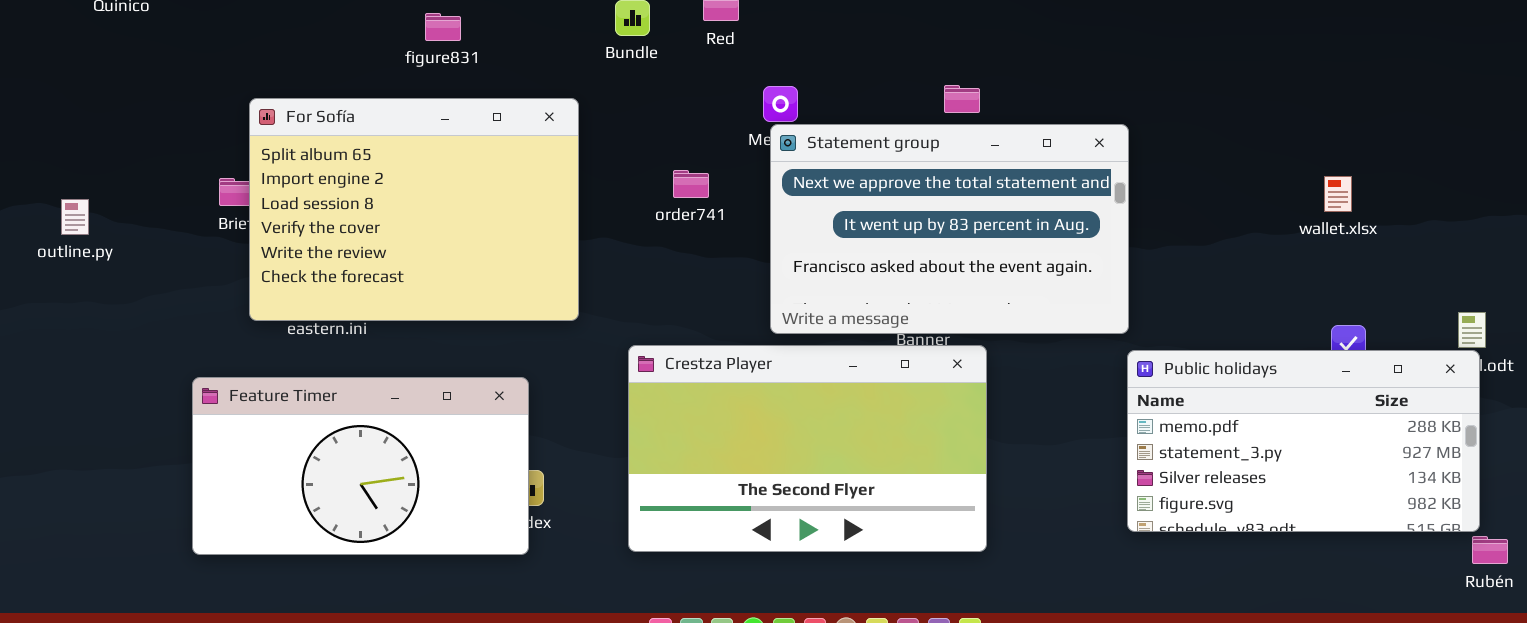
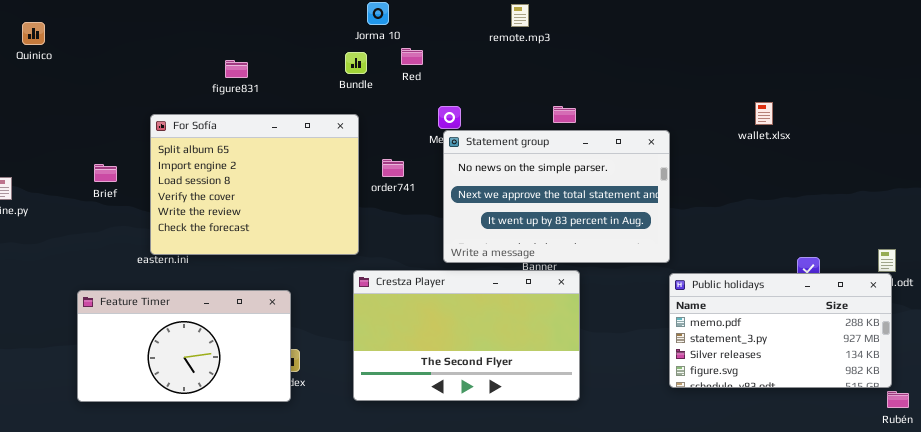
For Sofía: [249,98,579,321] -> [150,114,359,255], moved
Statement group: [770,124,1129,334] -> [443,130,670,263], scrolled up 1 row
wallet.xlsx: [1324,176,1352,212] -> [755,102,773,125], moved

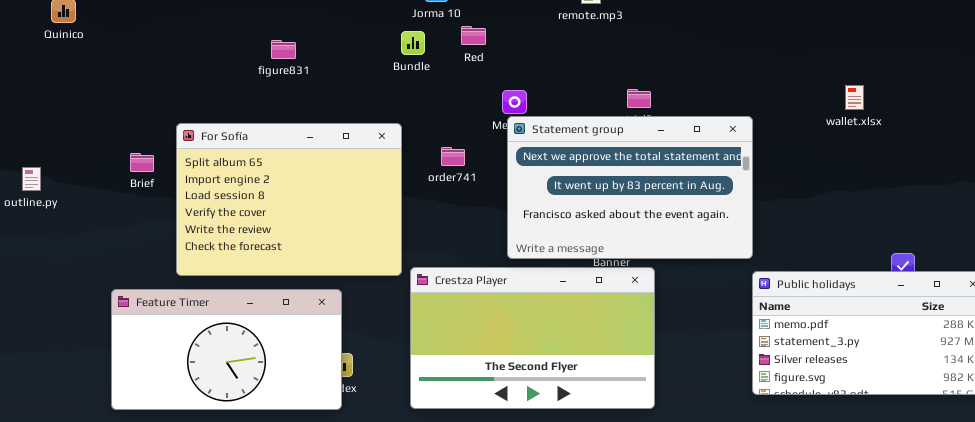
For Sofía: [150,114,359,255] -> [176,123,402,276], moved
Statement group: [443,130,670,263] -> [507,116,753,259], scrolled down 1 row

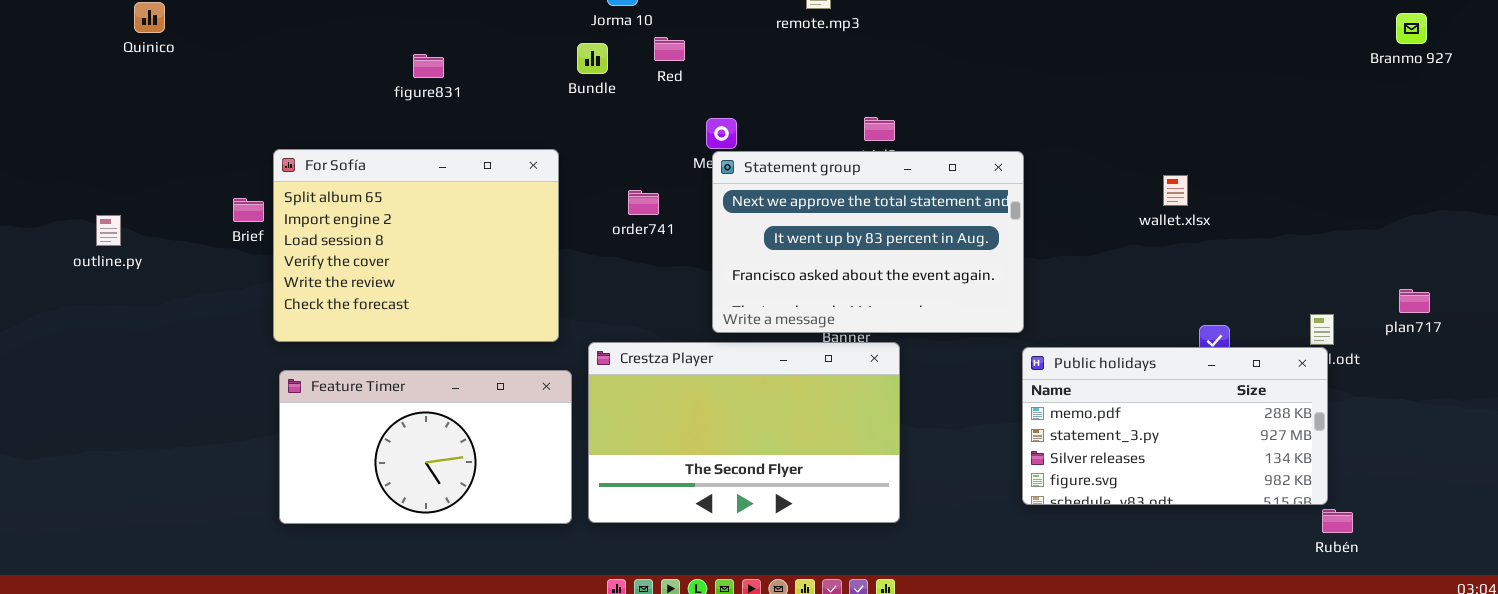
wallet.xlsx: [845,85,864,110] -> [1163,175,1188,206], moved
For Sofía: [176,123,402,276] -> [273,149,559,342], moved
Feature Timer: [111,289,342,410] -> [279,370,572,524], moved

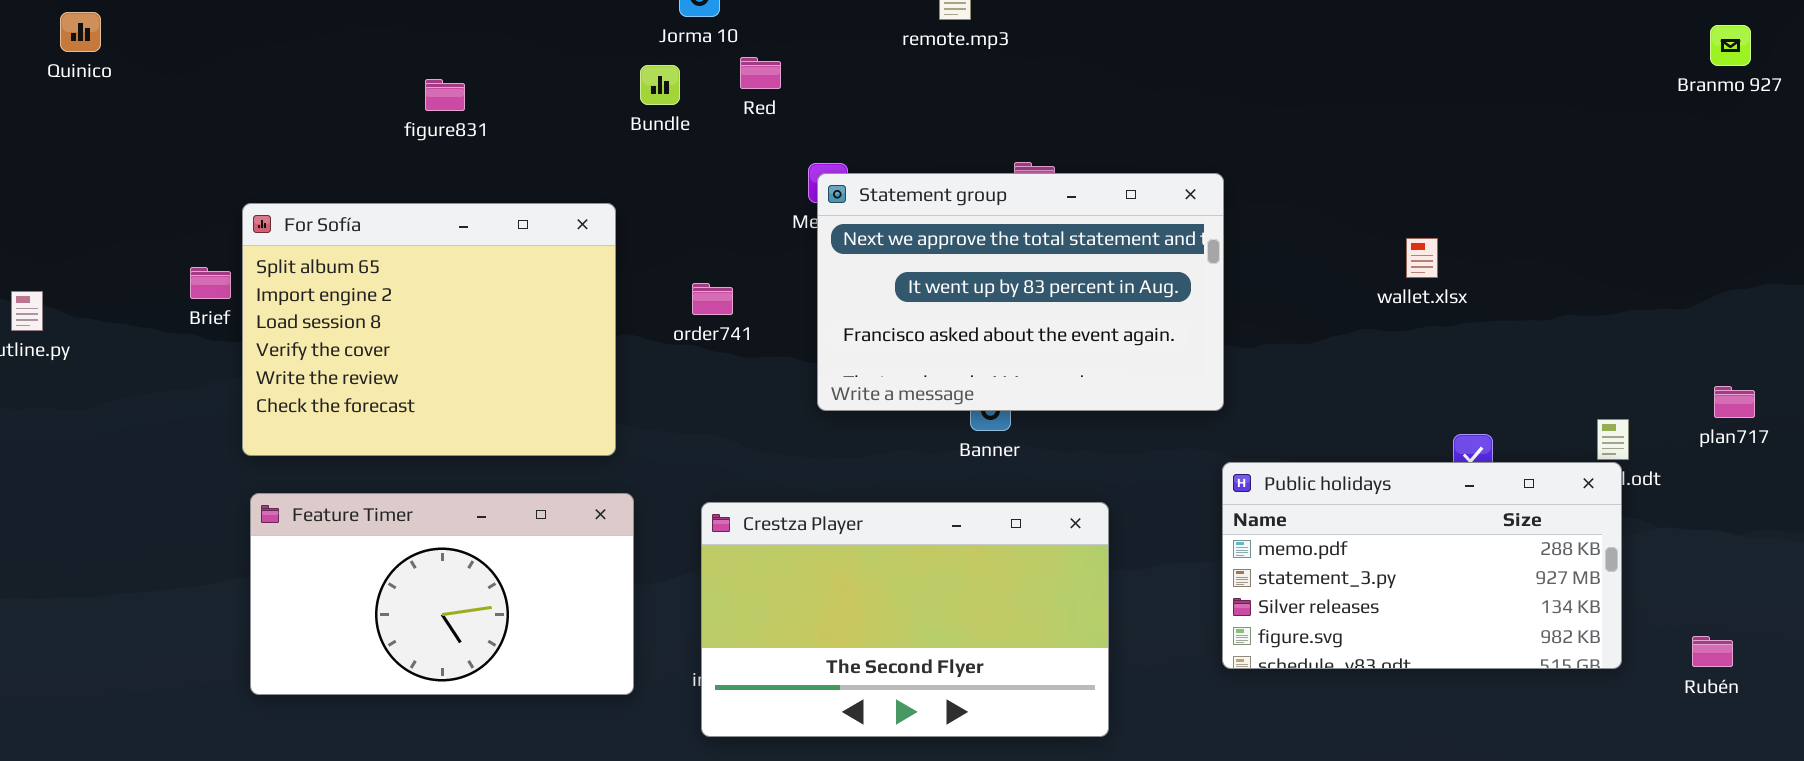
Statement group: [712,151,1024,333] -> [817,173,1224,411], moved
order741: [628,190,659,215] -> [692,283,733,315], moved
Crestza Player: [588,342,900,523] -> [701,502,1109,737], moved
Rubén: [1322,509,1353,533] -> [1692,636,1733,667], moved

